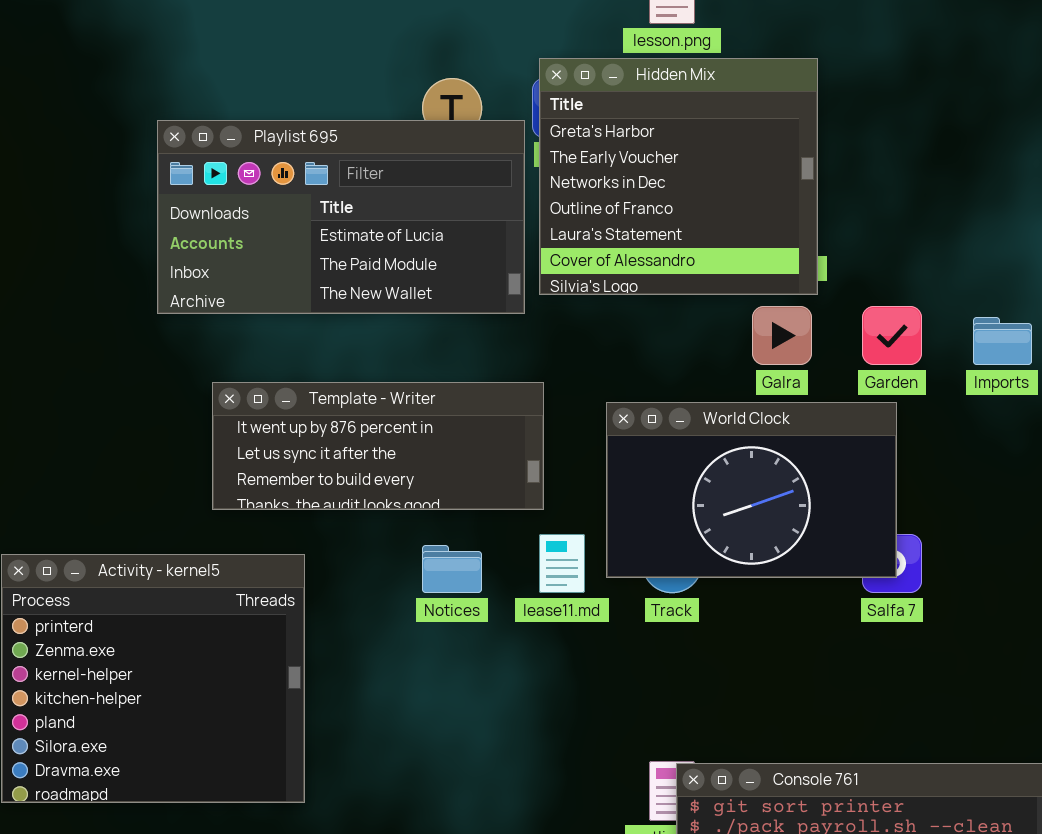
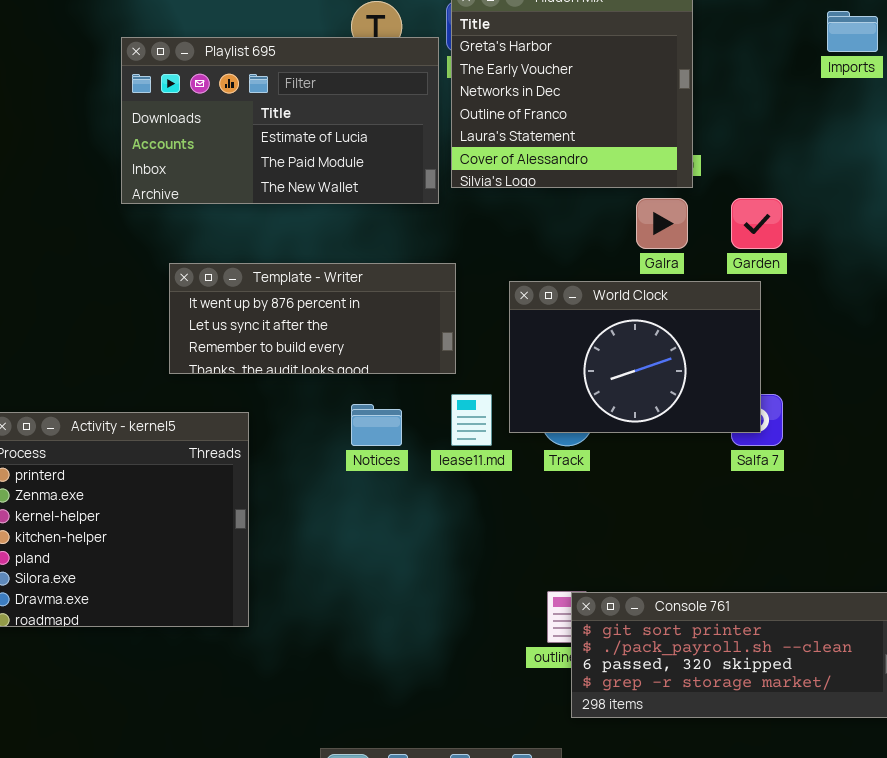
Imports: [973,317,1032,365] -> [827,11,878,52], moved

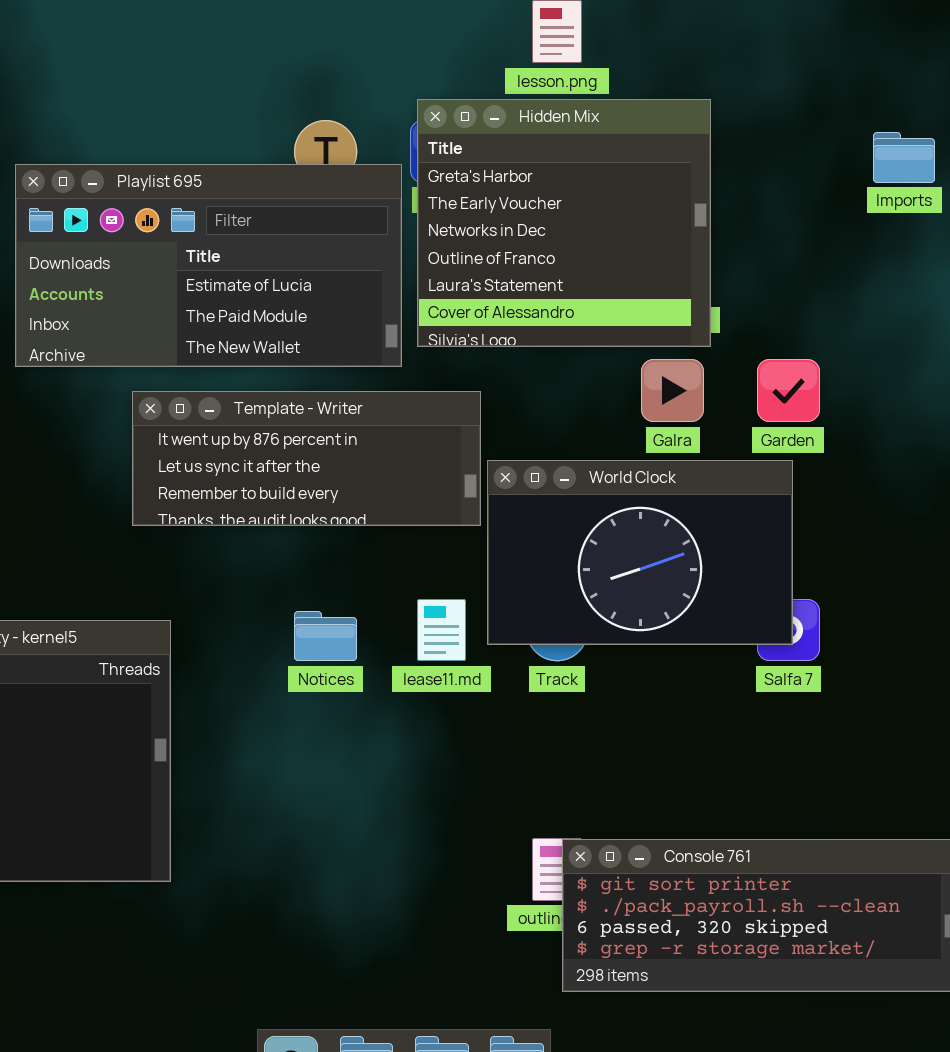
Template - Writer: [169,263,456,374] -> [132,391,481,526], moved

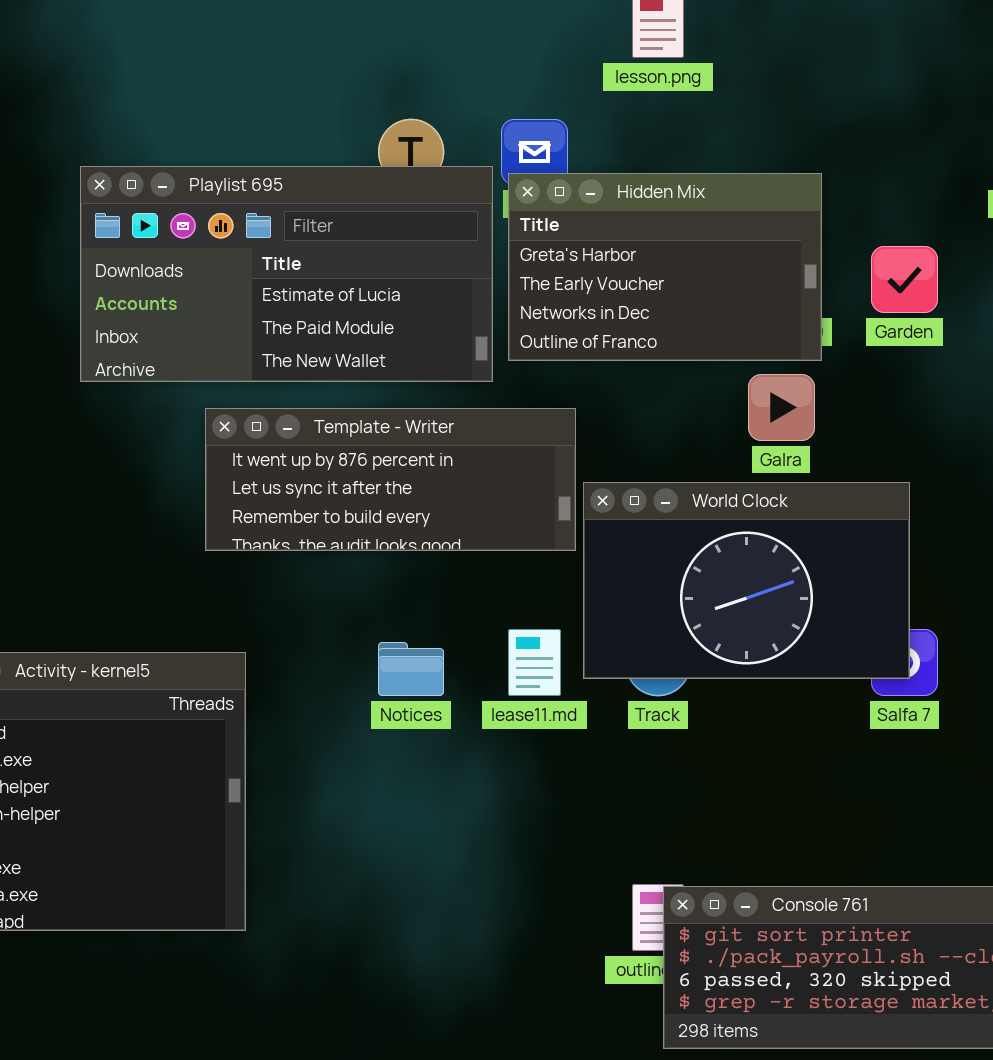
Hidden Mix: [417,99,711,347] -> [508,173,822,361], resized
Garden: [757,359,820,422] -> [871,246,938,313], moved

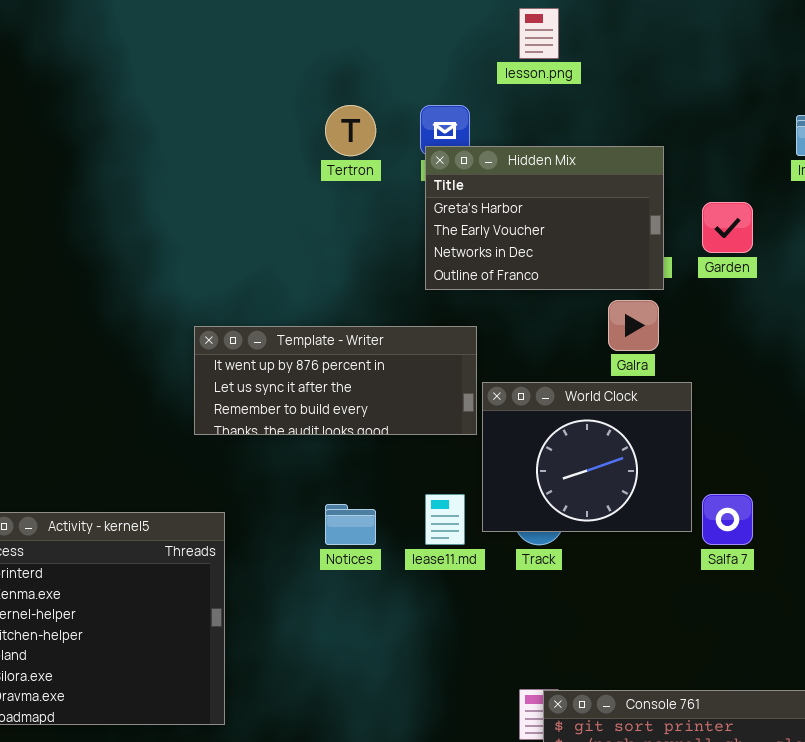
Playlist 695: [80,166,493,382] -> none, closed
World Clock: [583,482,910,679] -> [482,382,692,532], resized

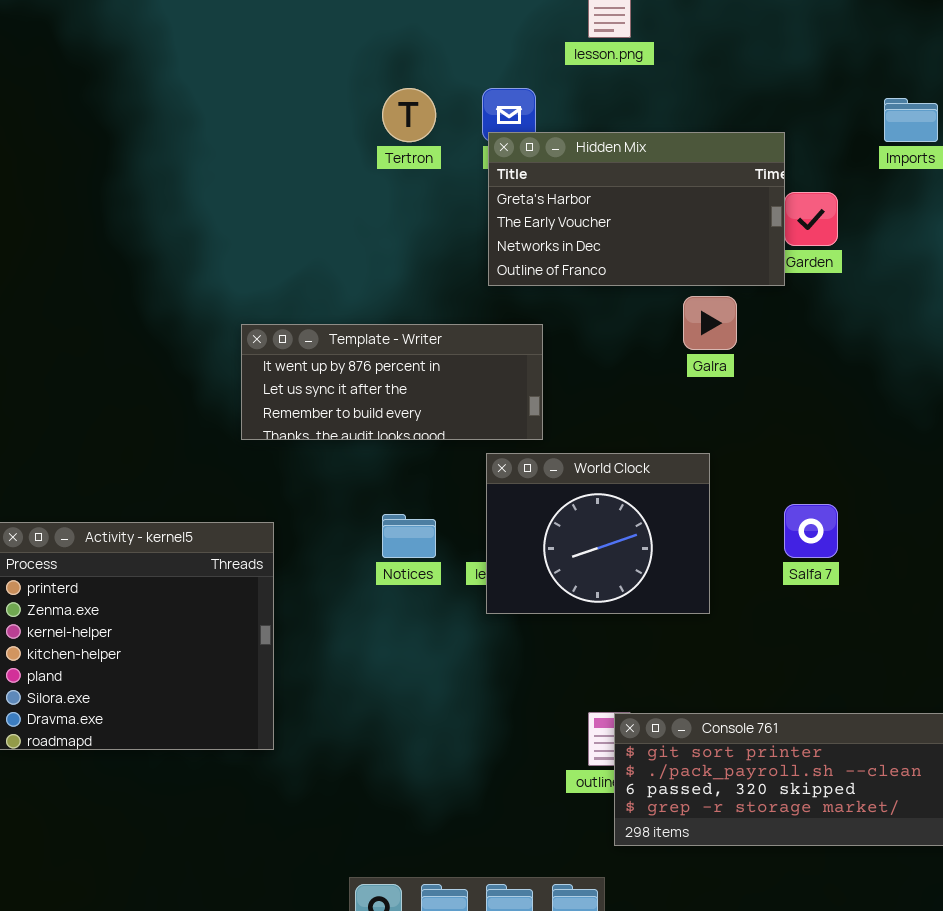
Hidden Mix: [425,146,664,290] -> [488,132,785,286], resized
World Clock: [482,382,692,532] -> [486,453,710,614], moved

